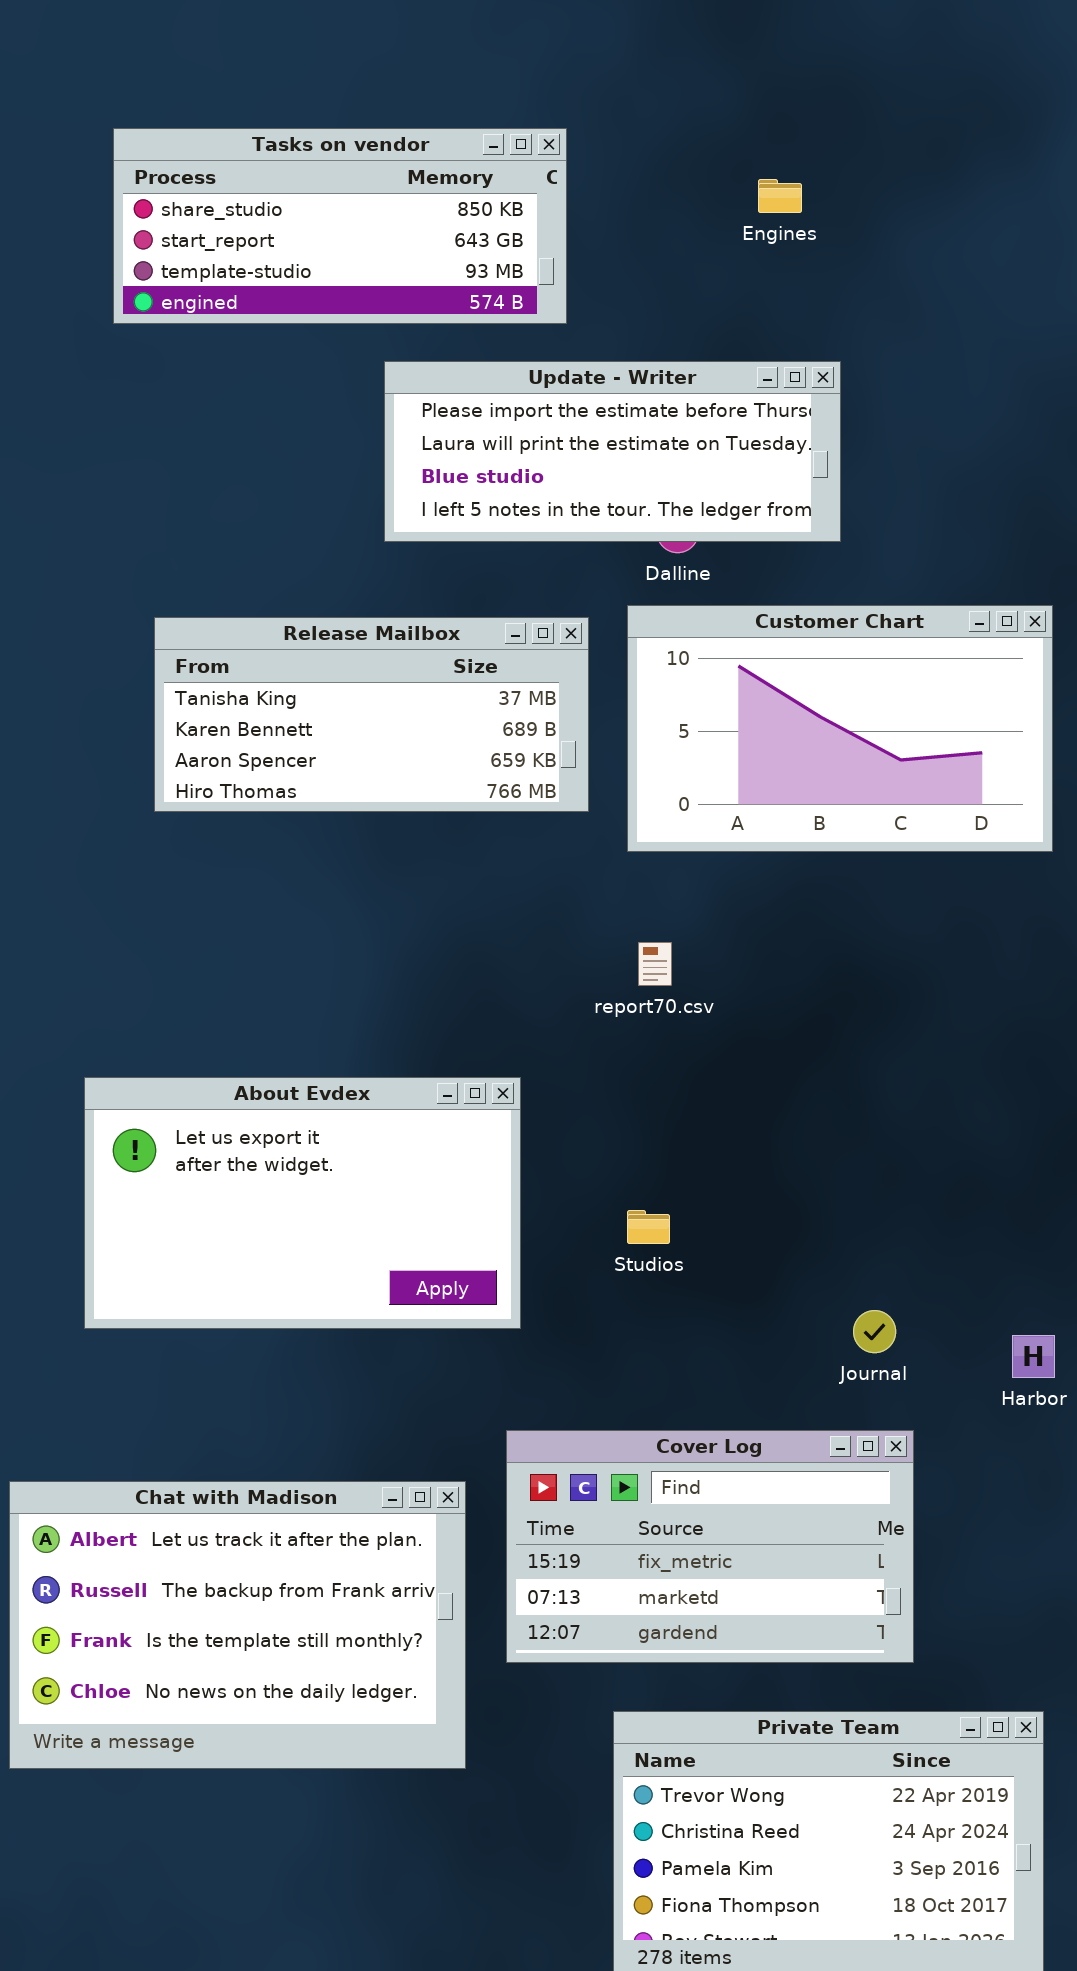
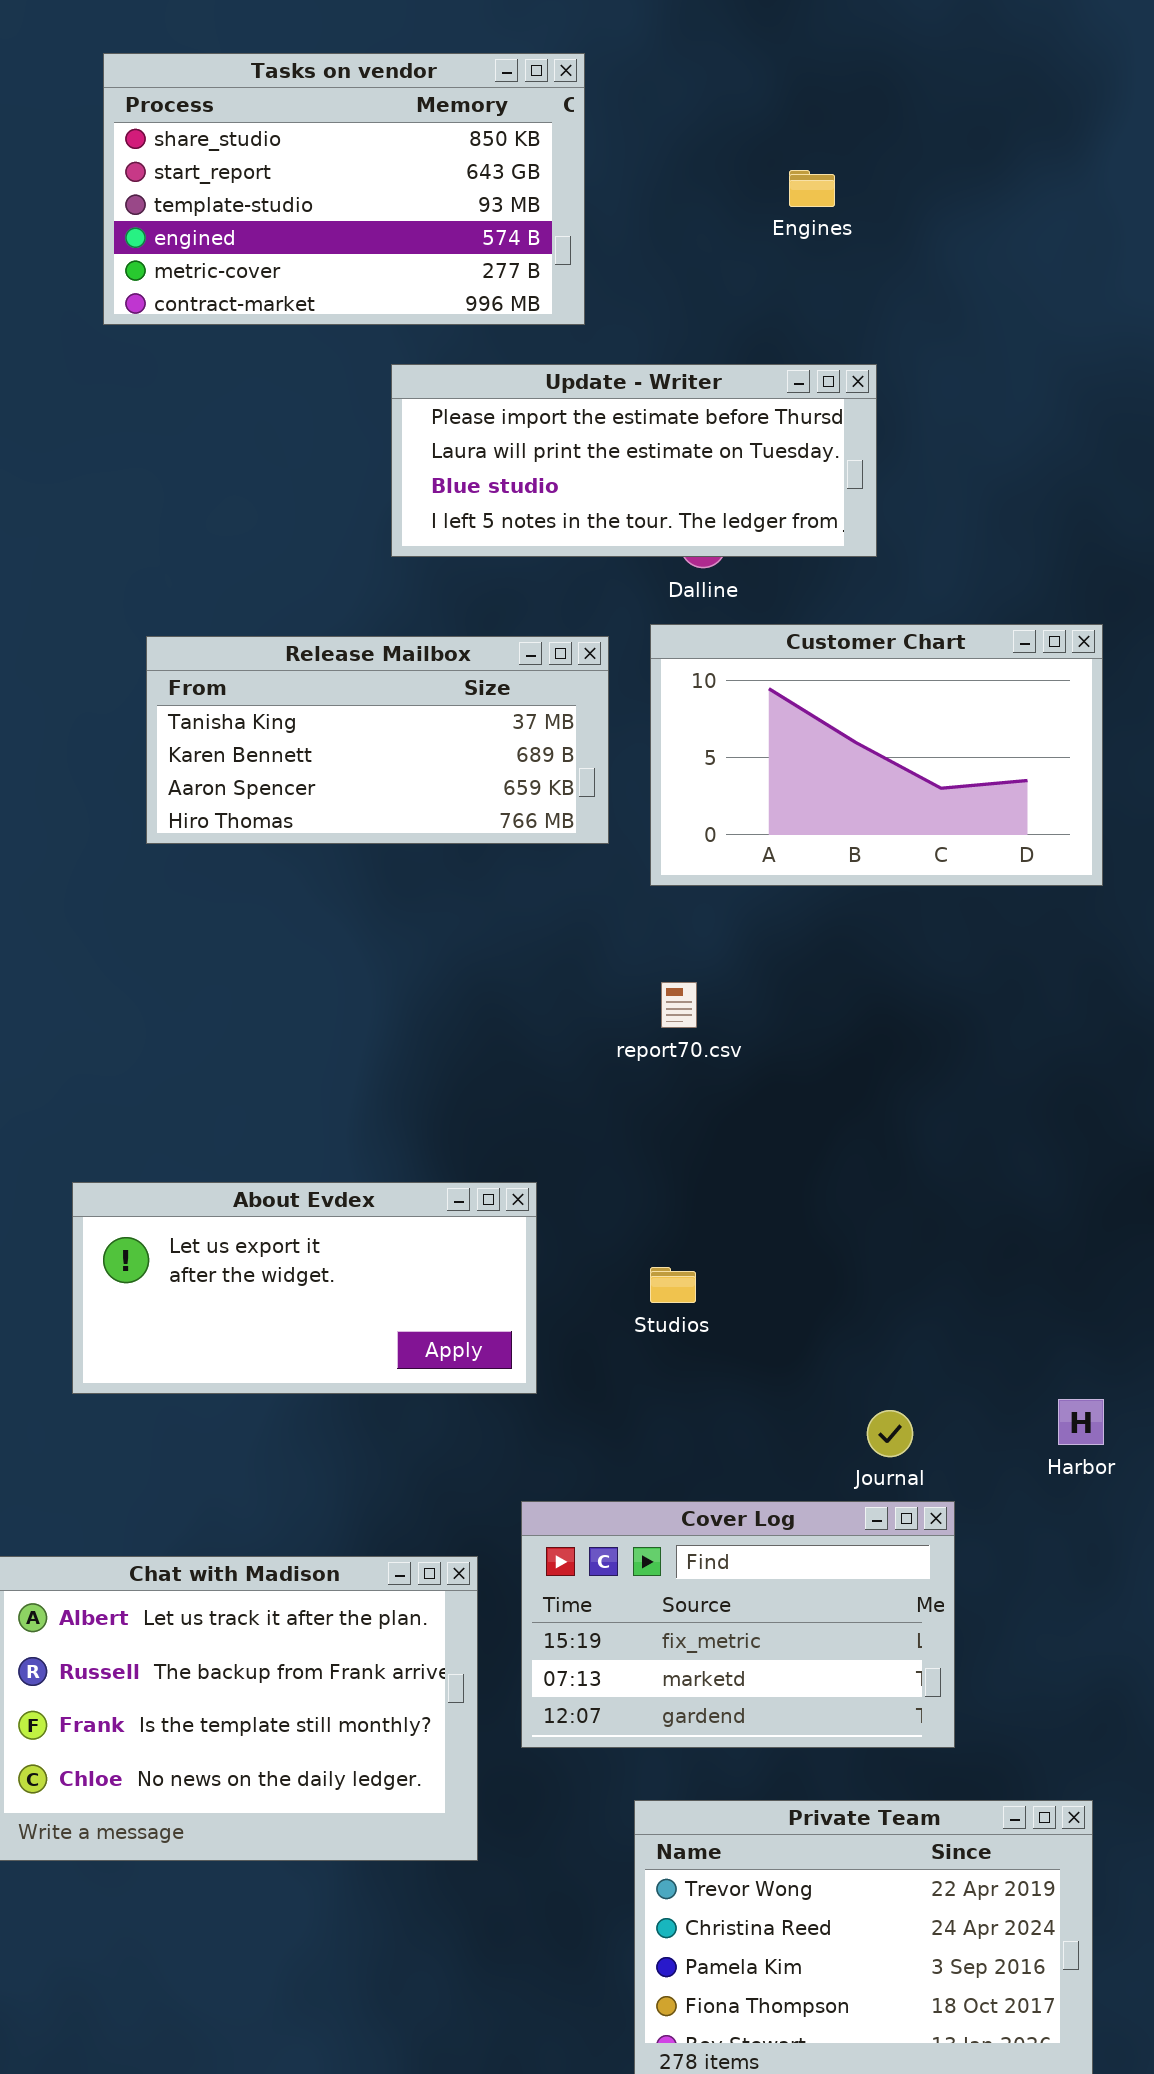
Tasks on vendor: [113,128,567,324] -> [103,53,585,325], resized
About Evdex: [84,1077,521,1329] -> [72,1182,537,1394], resized
Journal: [853,1310,896,1353] -> [867,1410,913,1457], moved

